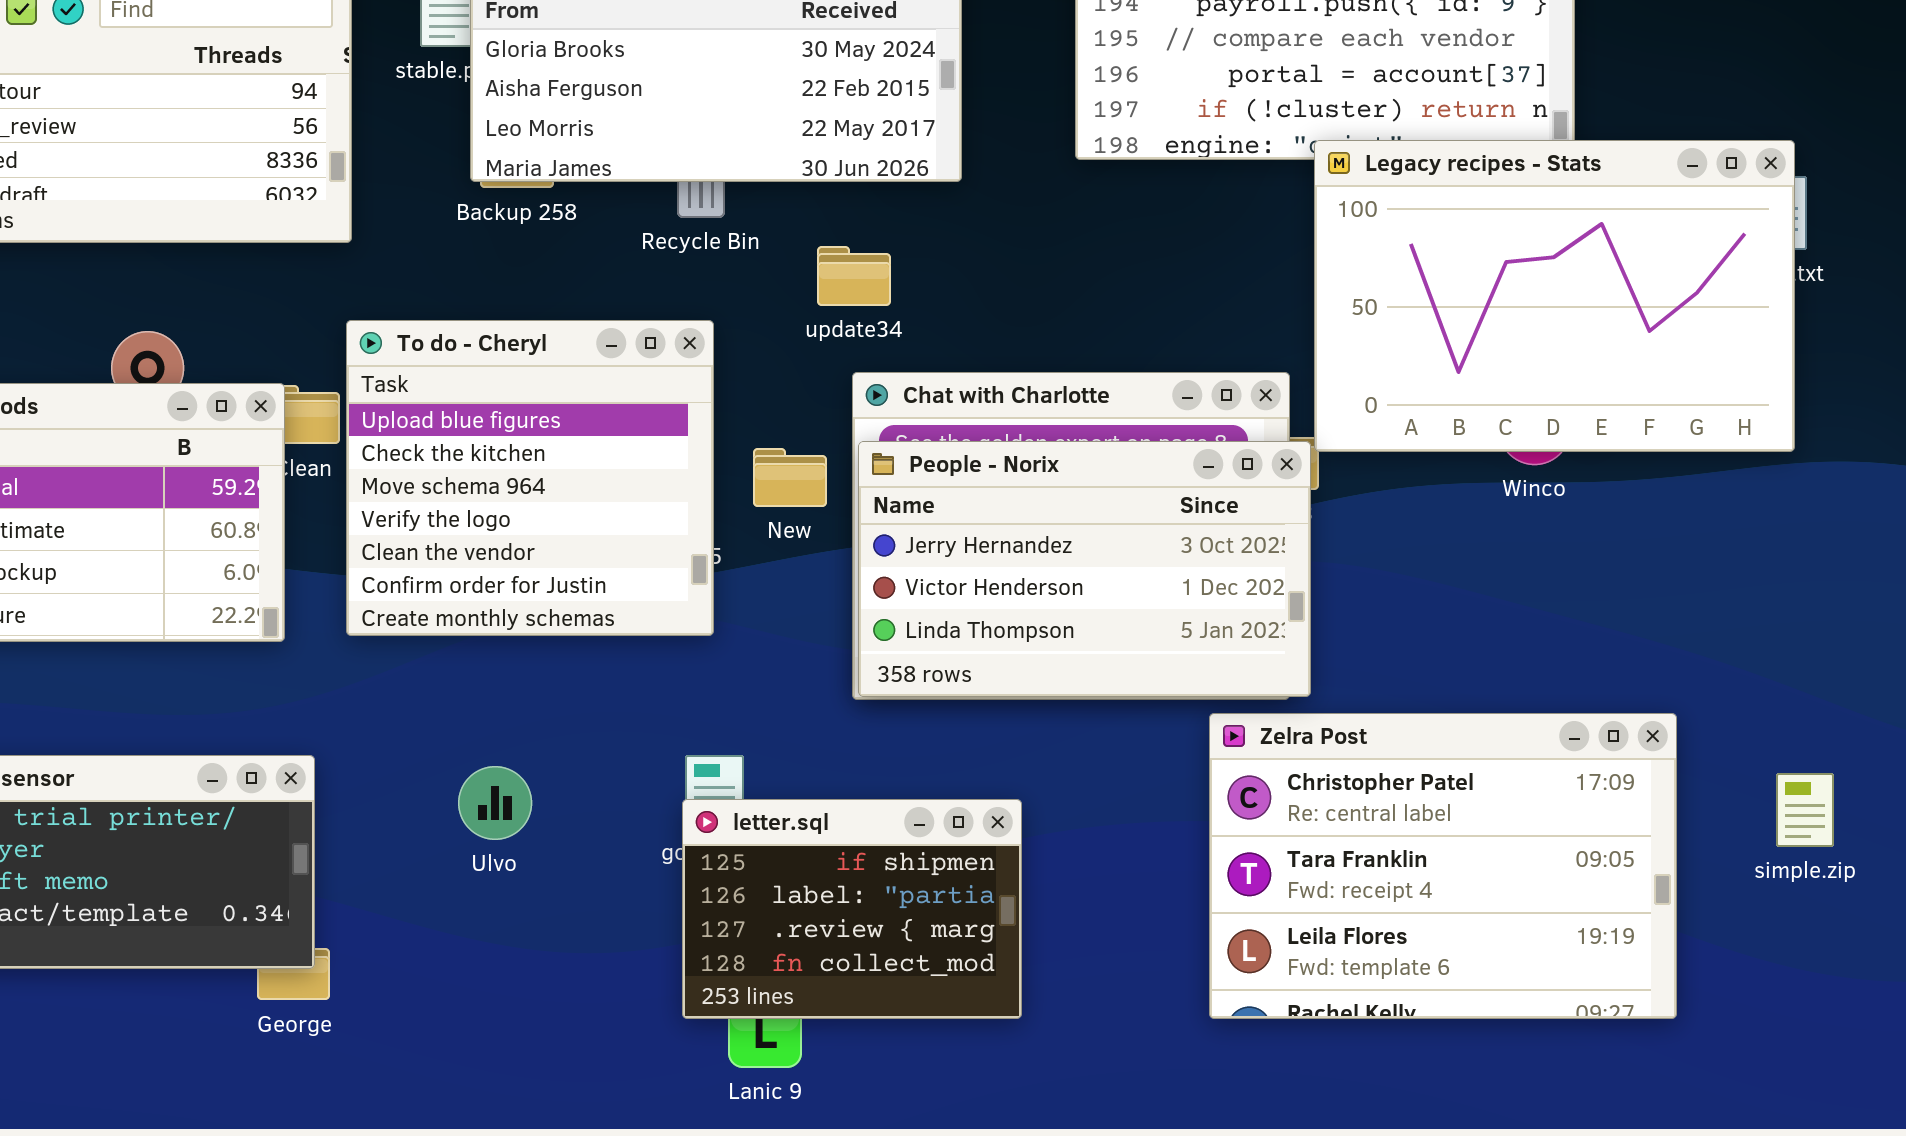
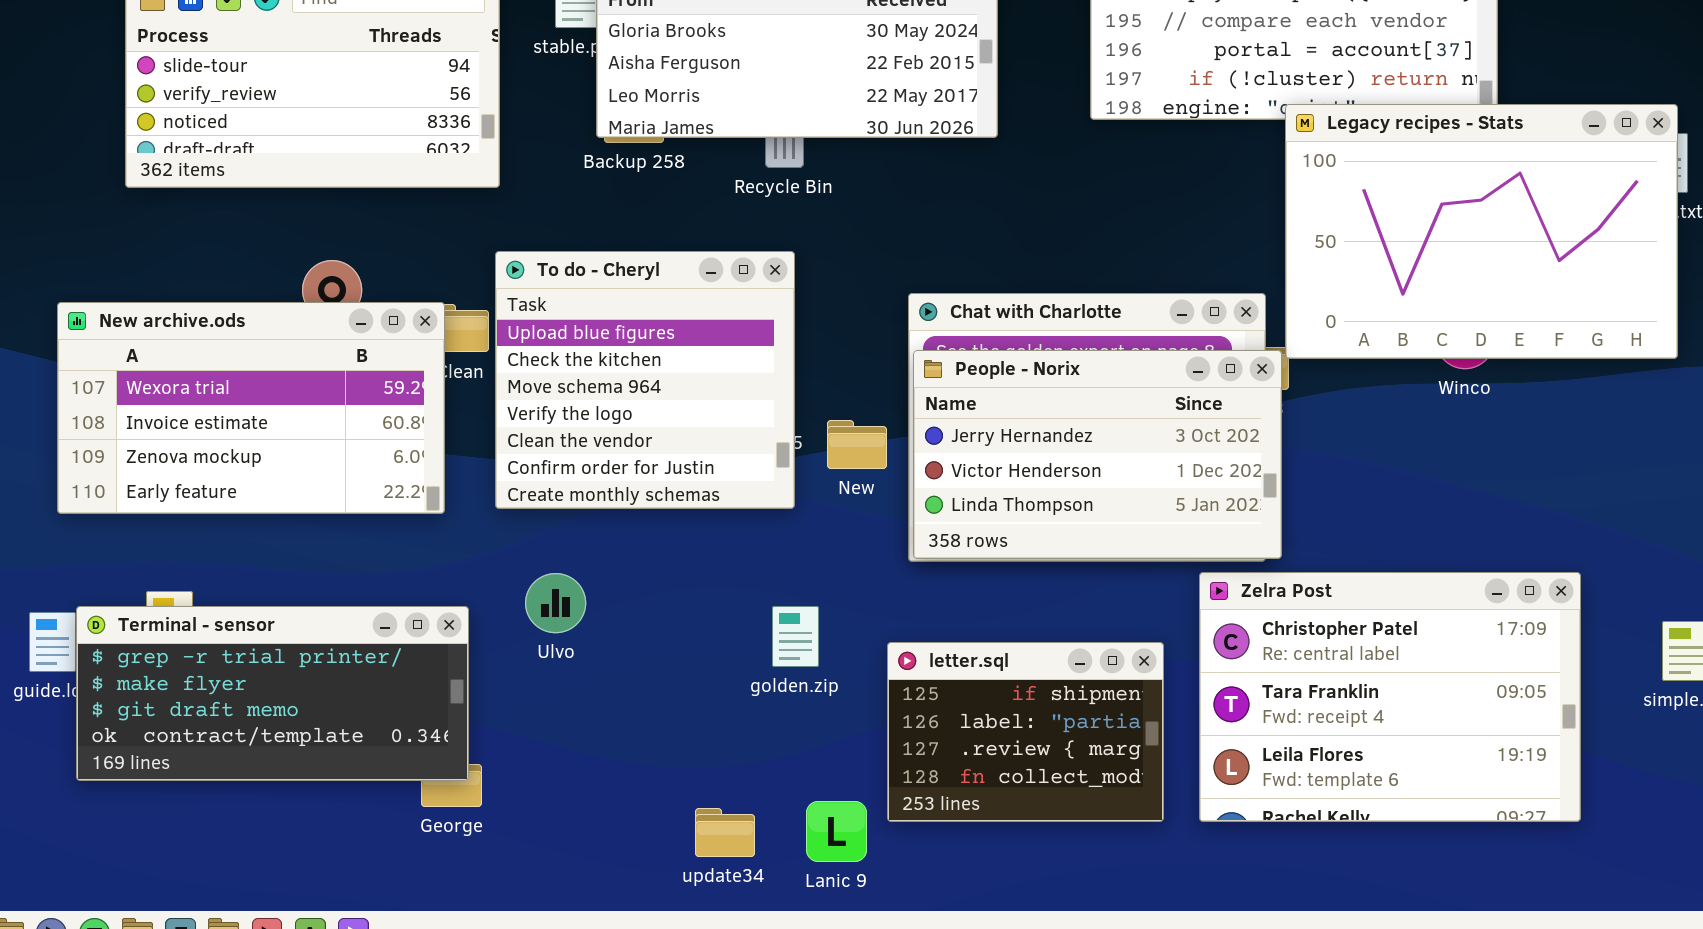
update34: [817,246,891,306] -> [695,808,755,857], moved
New: [753,448,827,507] -> [827,420,887,469], moved
Ulvo: [458,766,532,840] -> [525,573,586,633], moved
letter.sql: [682,799,1022,1019] -> [887,642,1164,822], moved

